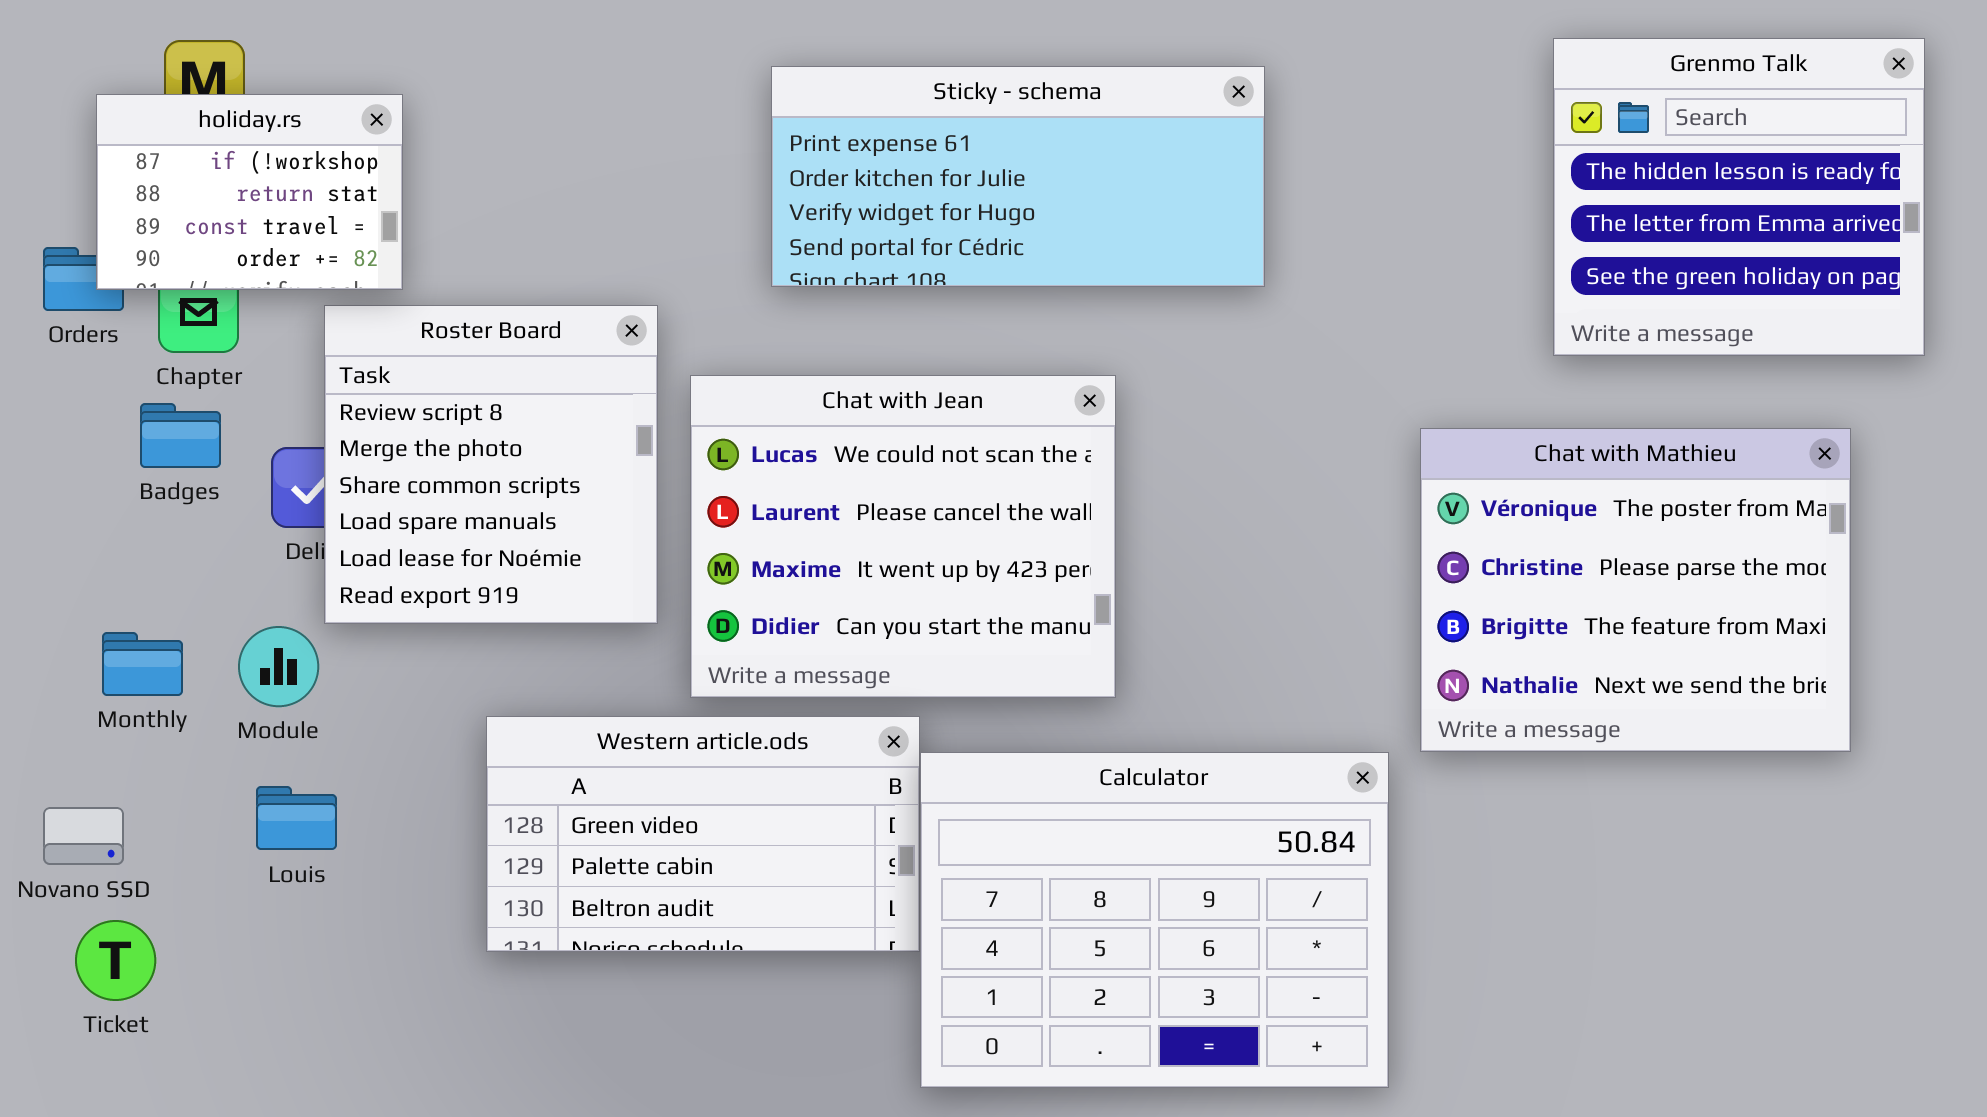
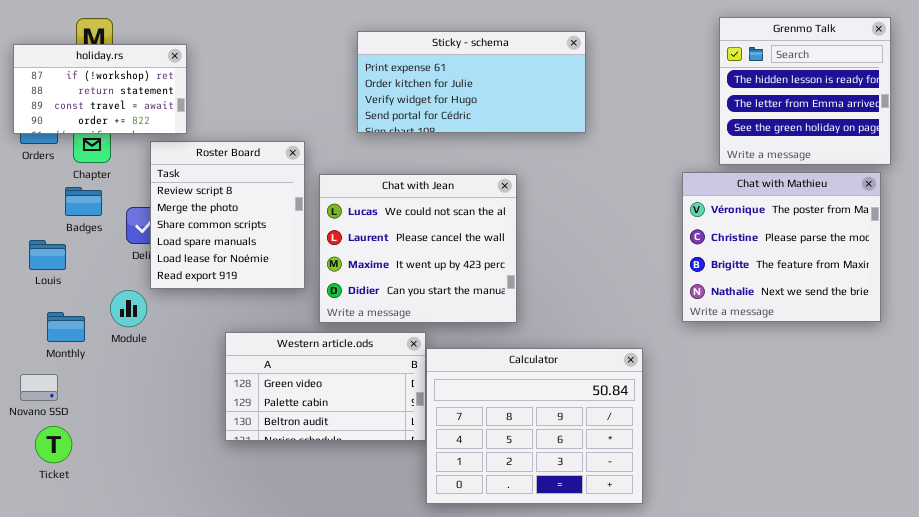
holiday.rs: [96,94,403,290] -> [13,44,187,134], resized
Chat with Mathieu: [1420,428,1851,752] -> [682,172,881,322], moved
Monthly: [102,632,183,696] -> [47,312,85,342], moved
Louis: [256,786,337,850] -> [29,240,66,270], moved

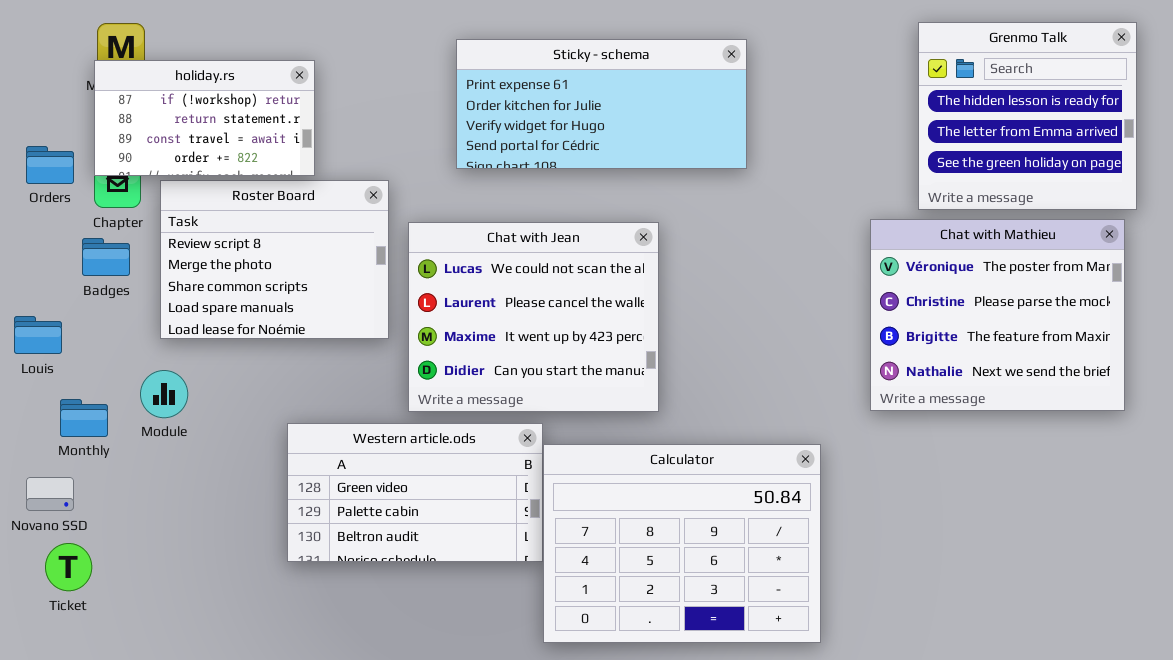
holiday.rs: [13,44,187,134] -> [94,60,315,176], moved
Roster Board: [150,141,305,289] -> [160,180,389,339], resized
Louis: [29,240,66,270] -> [14,316,62,354], moved

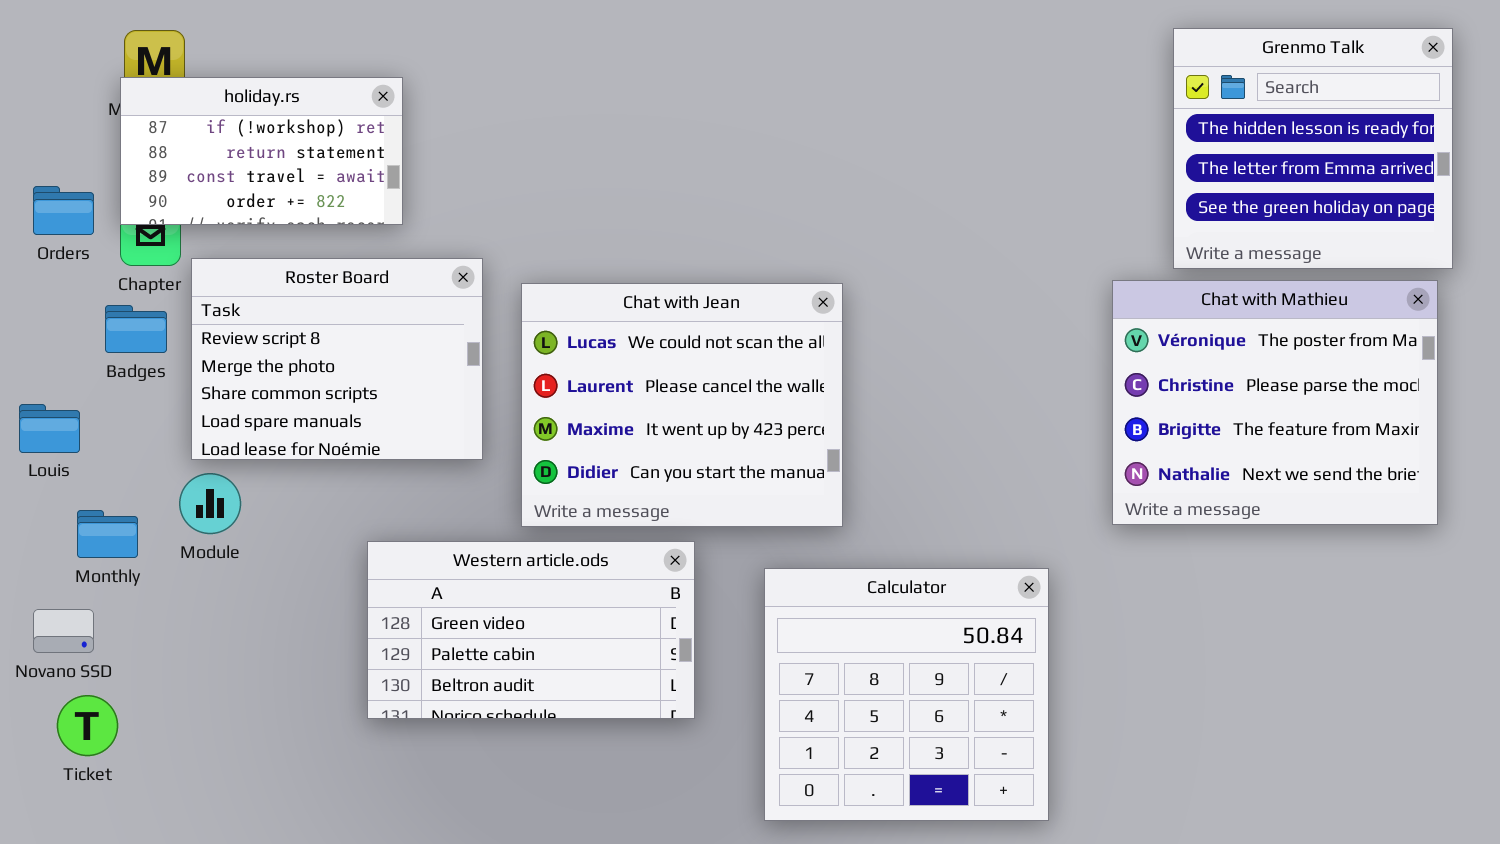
Sticky - schema: [456,39,747,169] -> none, closed
Roster Board: [160,180,389,339] -> [191,258,483,460], moved
Calculator: [543,444,821,643] -> [764,568,1049,821], resized

